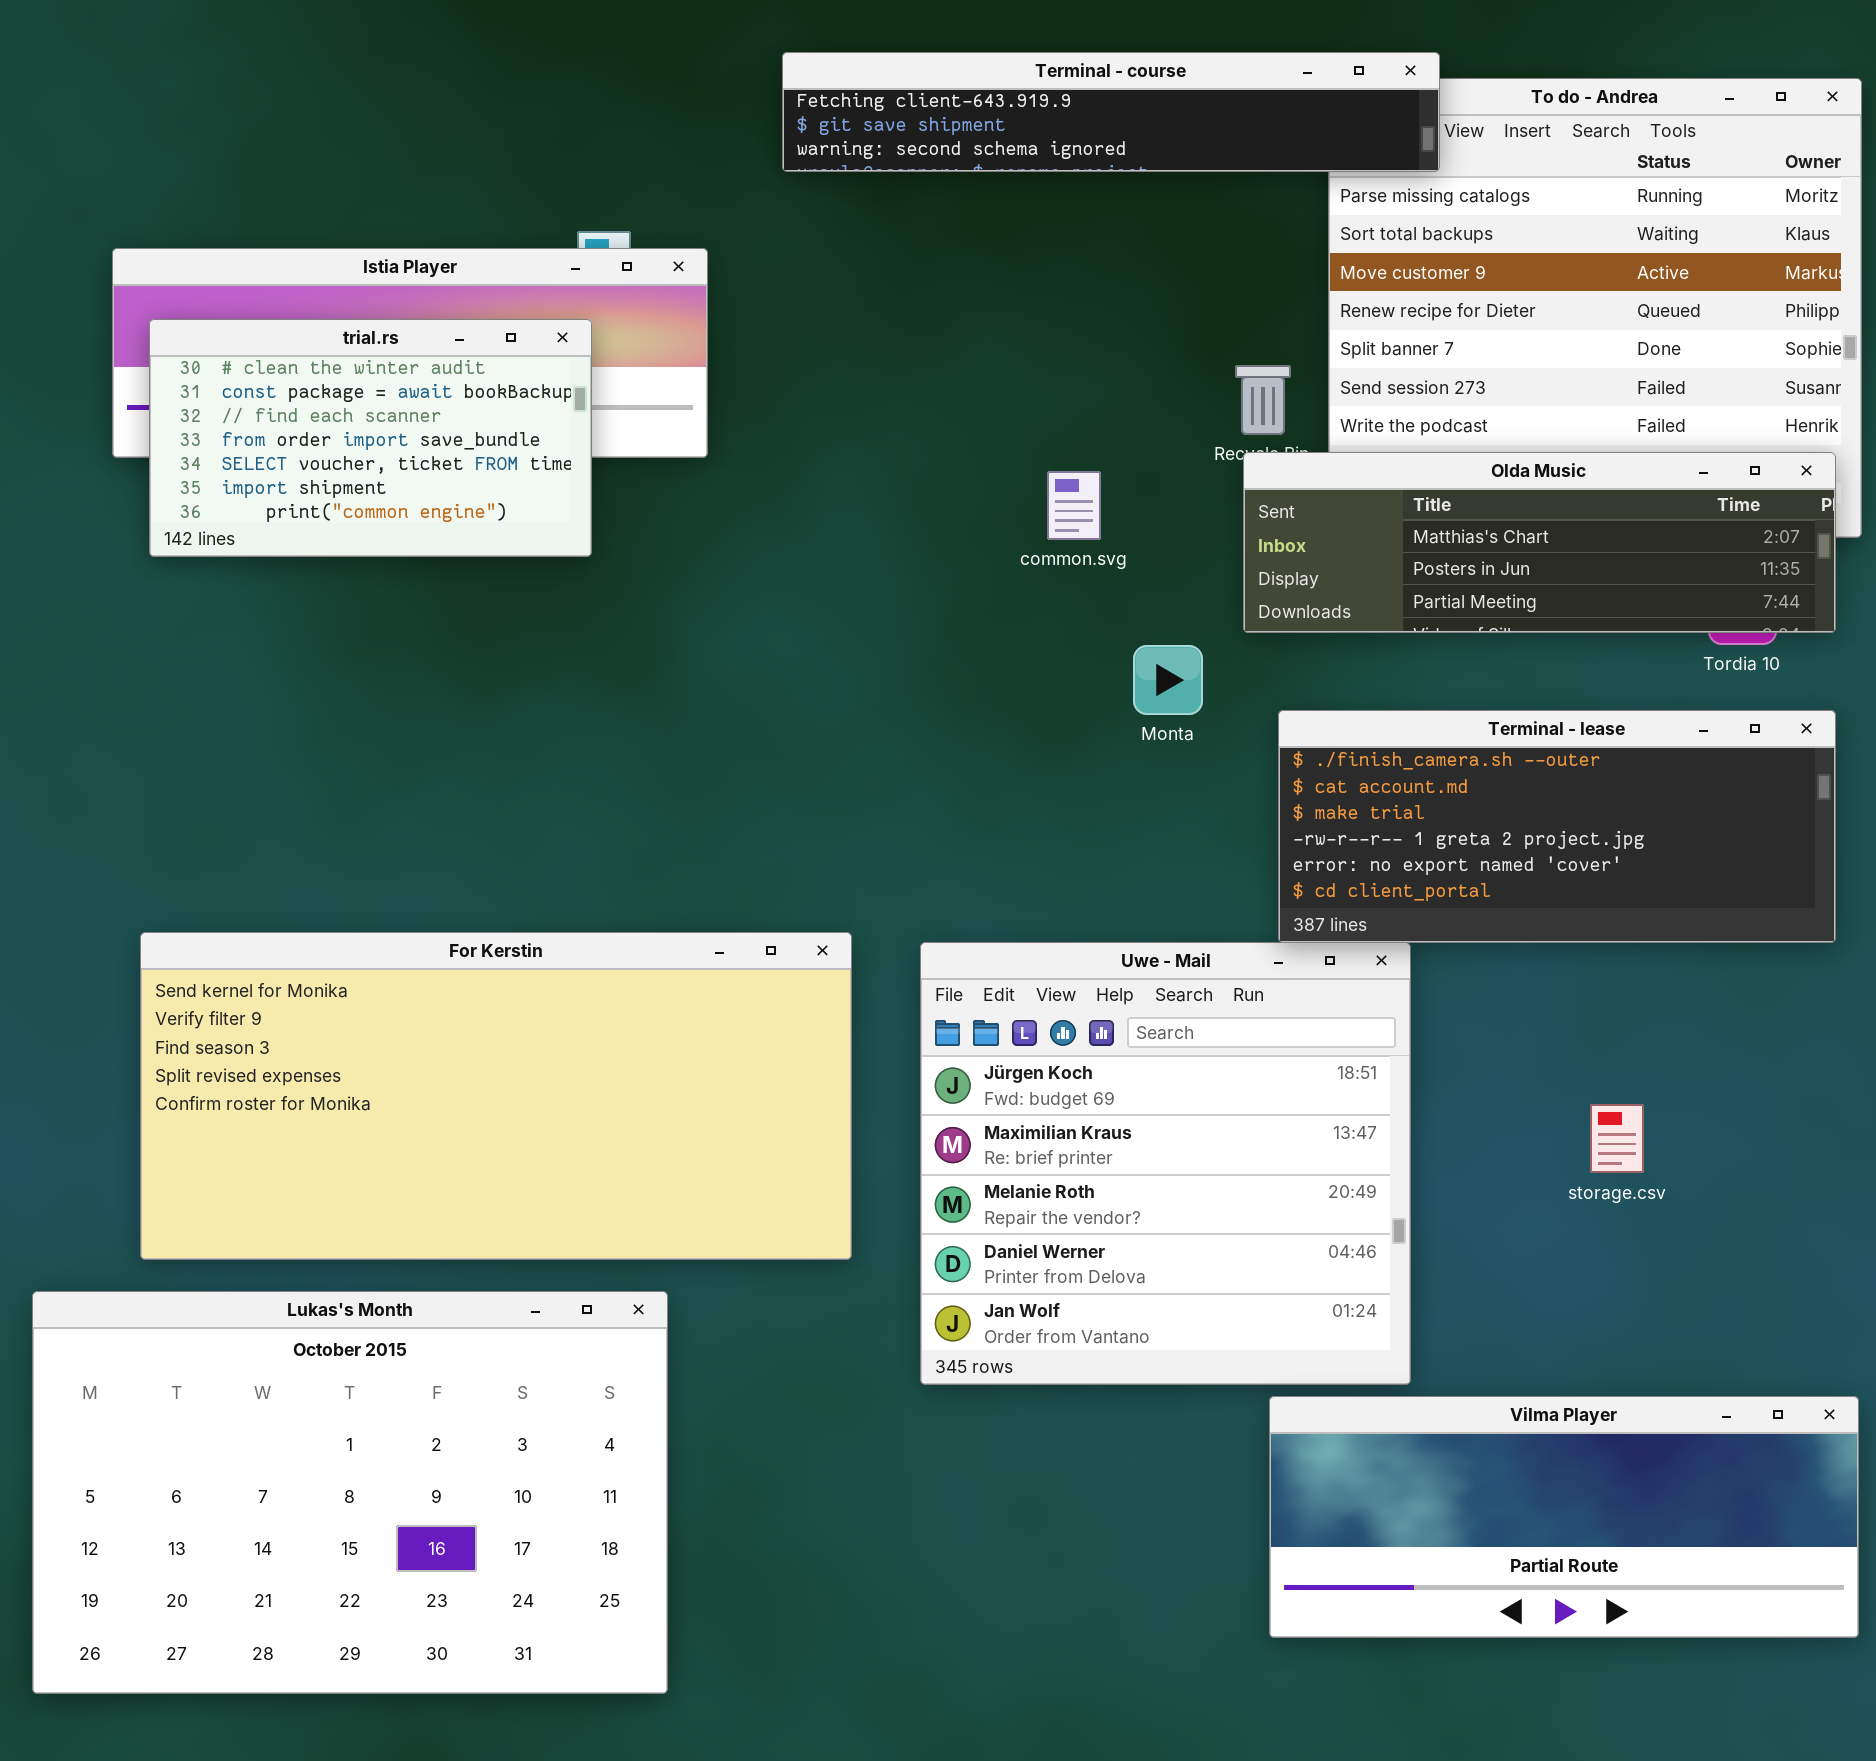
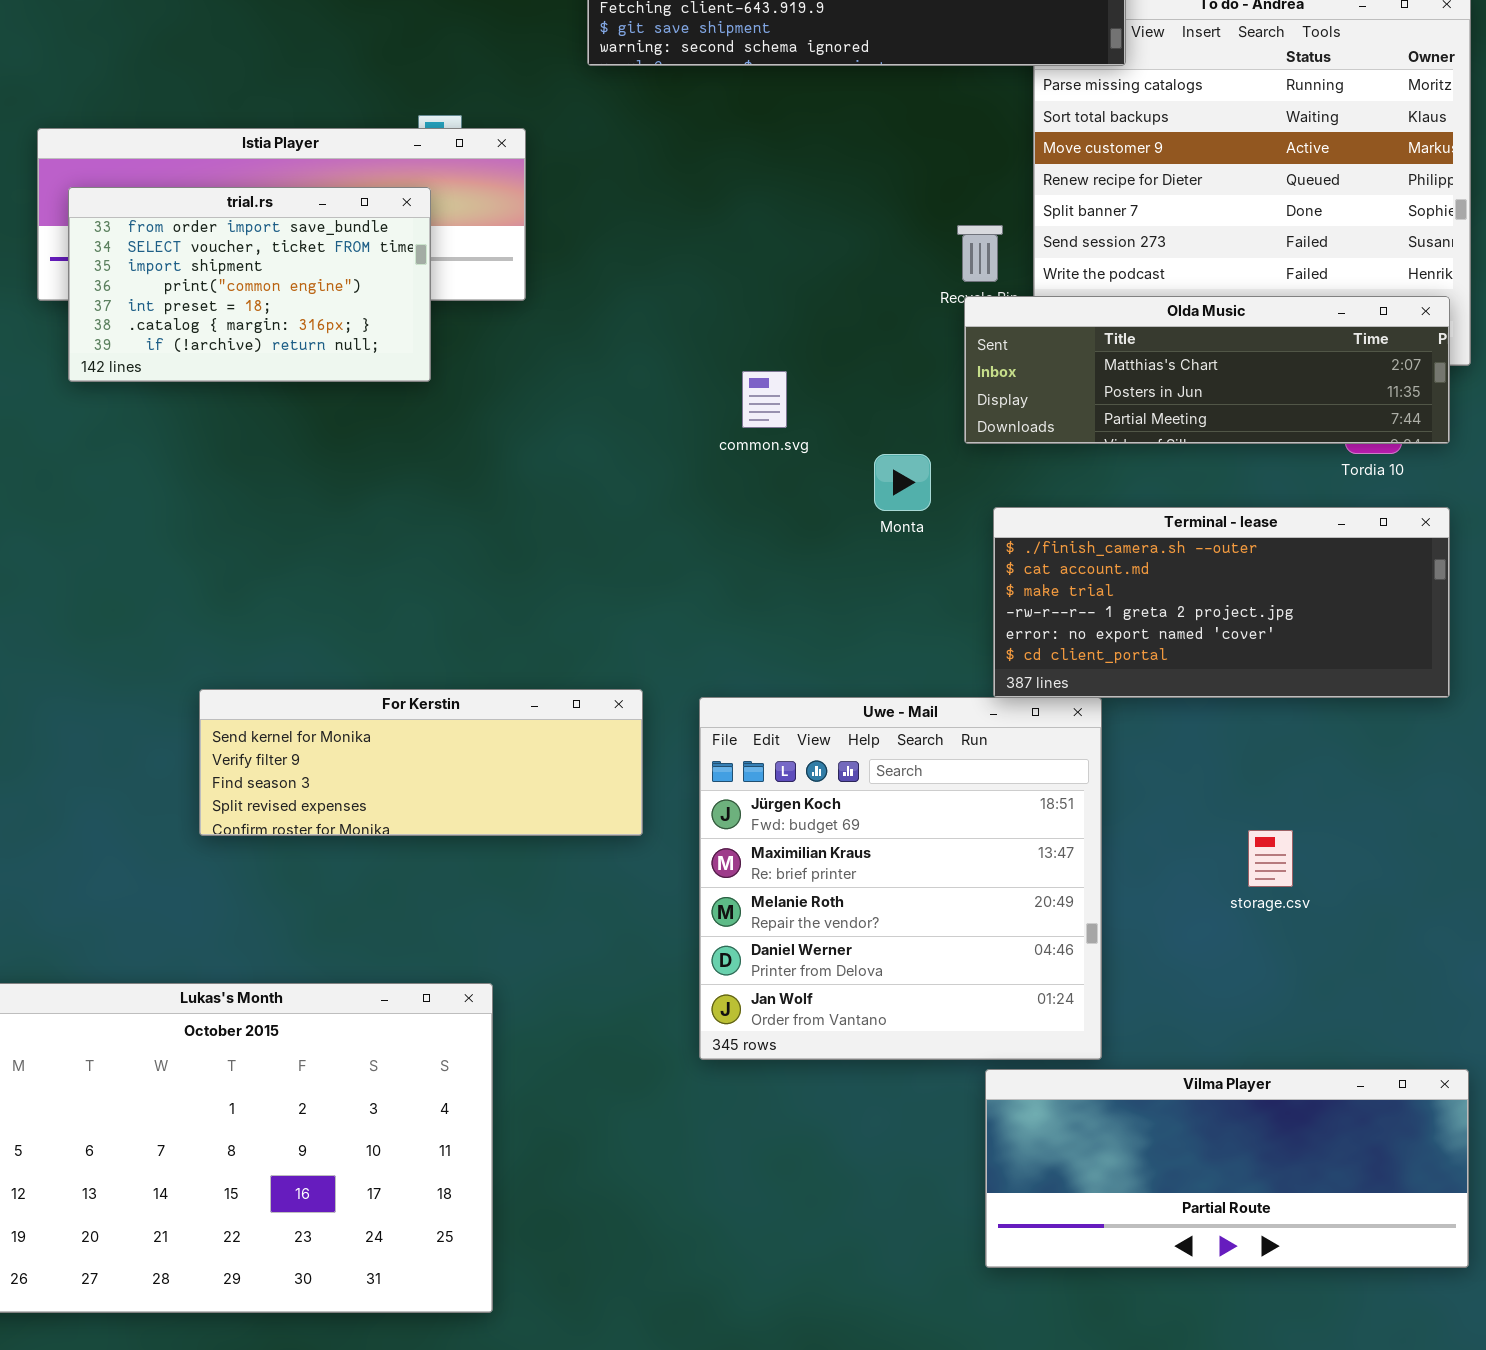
trial.rs: [149,319,592,557] -> [68,187,431,382], scrolled down 3 rows
common.svg: [1047,471,1101,540] -> [742,371,787,428], moved
For Kerstin: [140,932,852,1260] -> [199,689,643,836], resized

